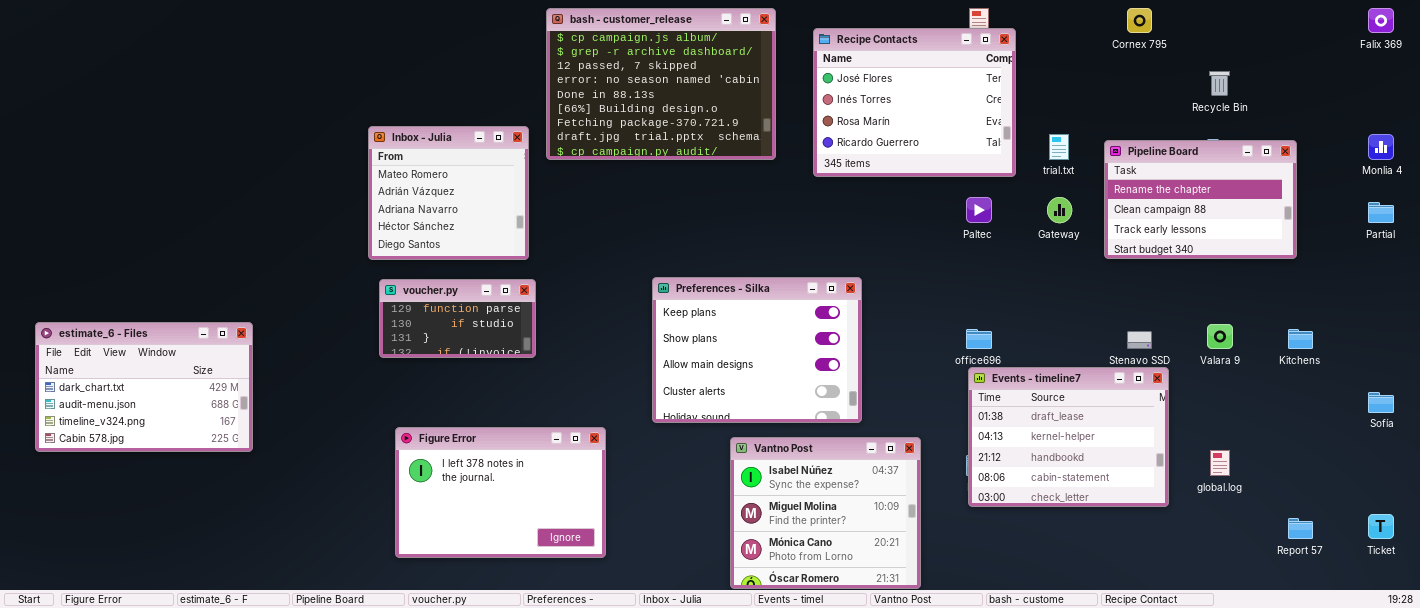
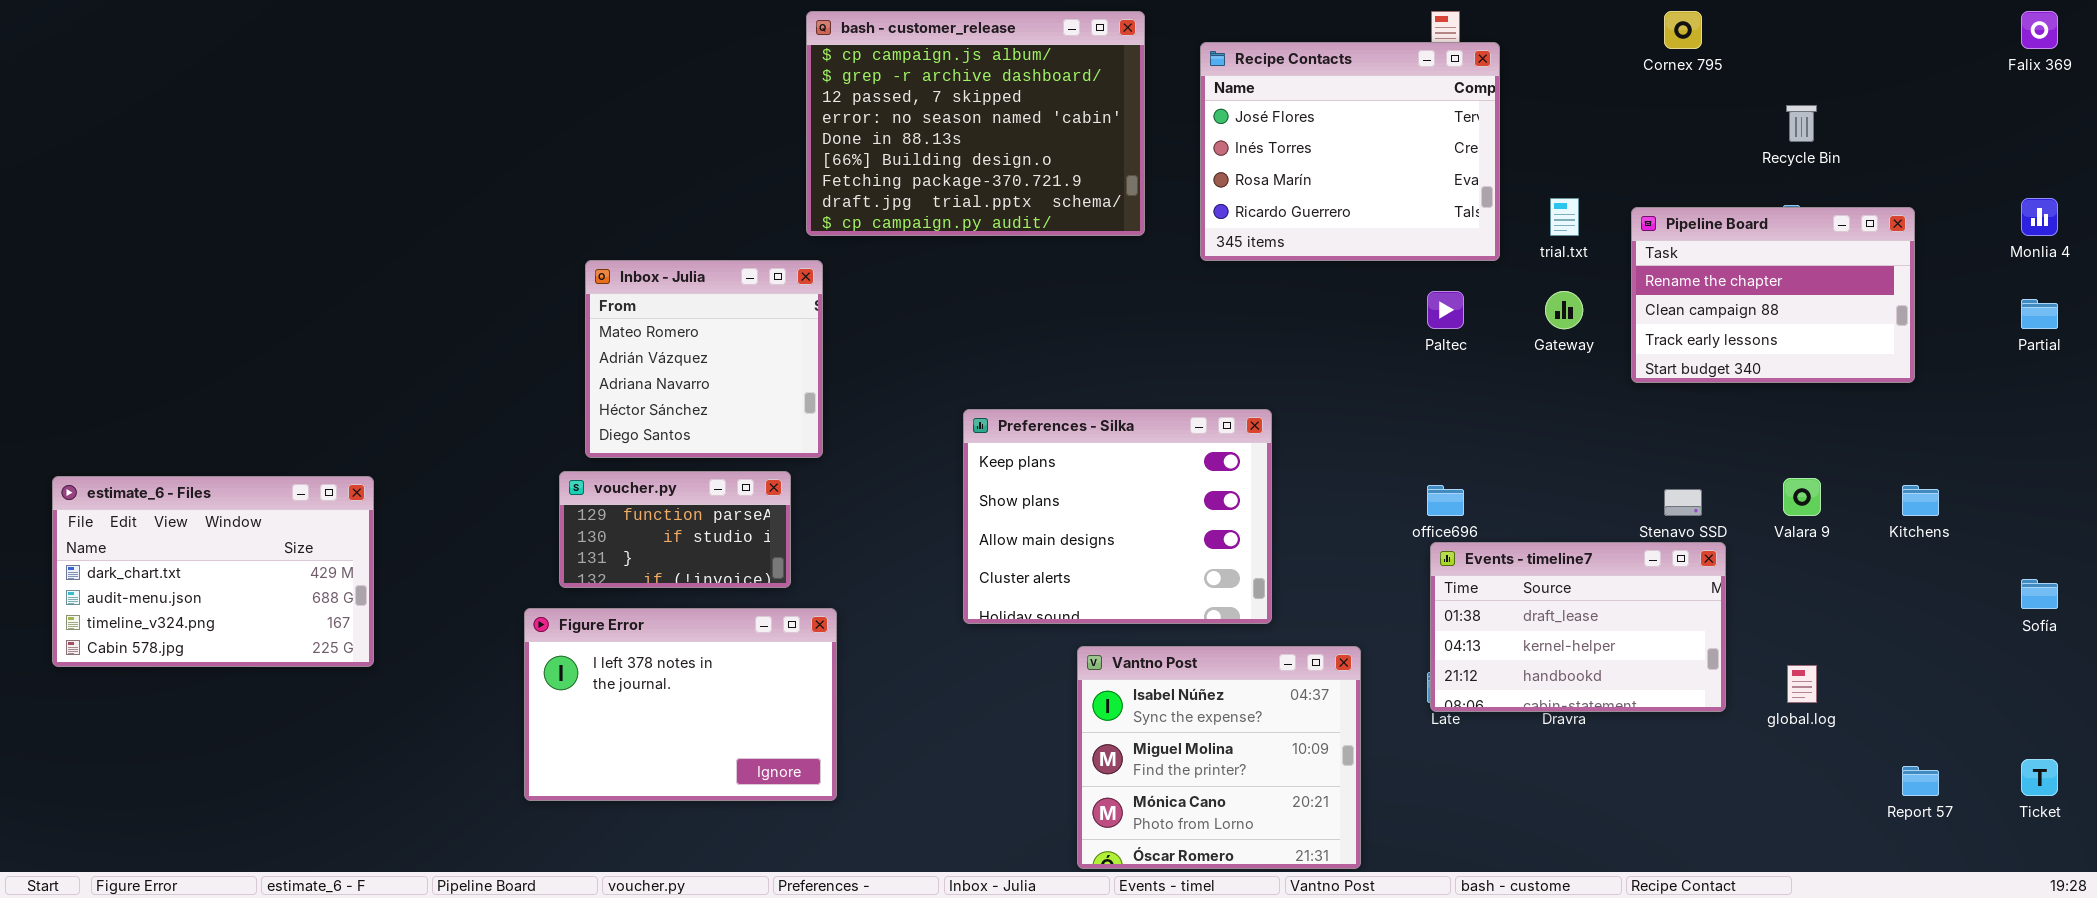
Inbox - Julia: [368,126,529,260] -> [585,260,823,458], moved
voucher.py: [379,279,536,358] -> [559,471,791,588], moved
Events - timeline7: [968,367,1169,507] -> [1430,542,1726,712], resized
Figure Error: [395,427,606,558] -> [524,608,837,801], moved

